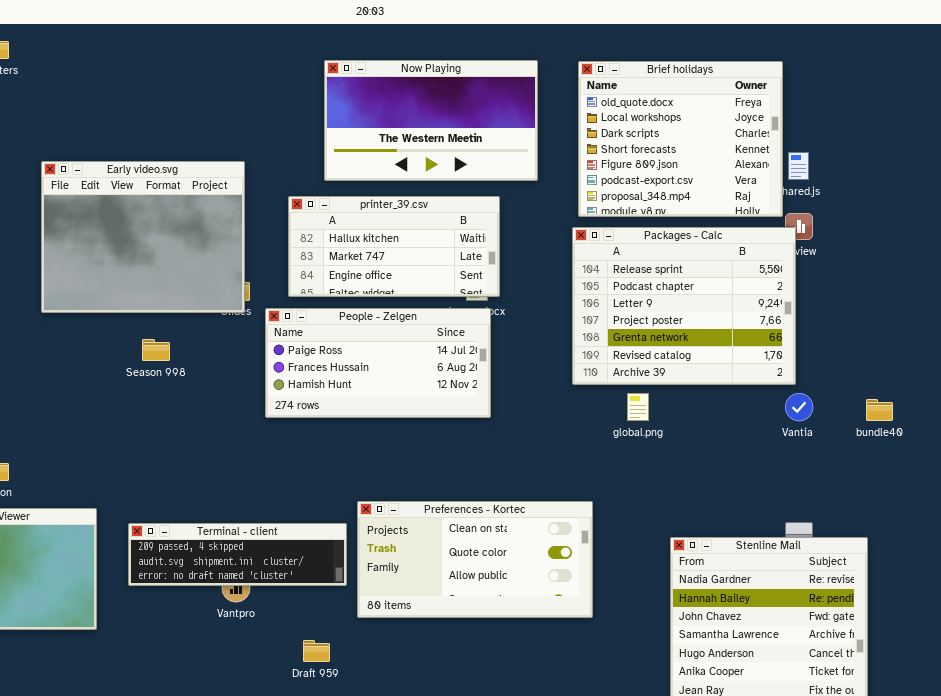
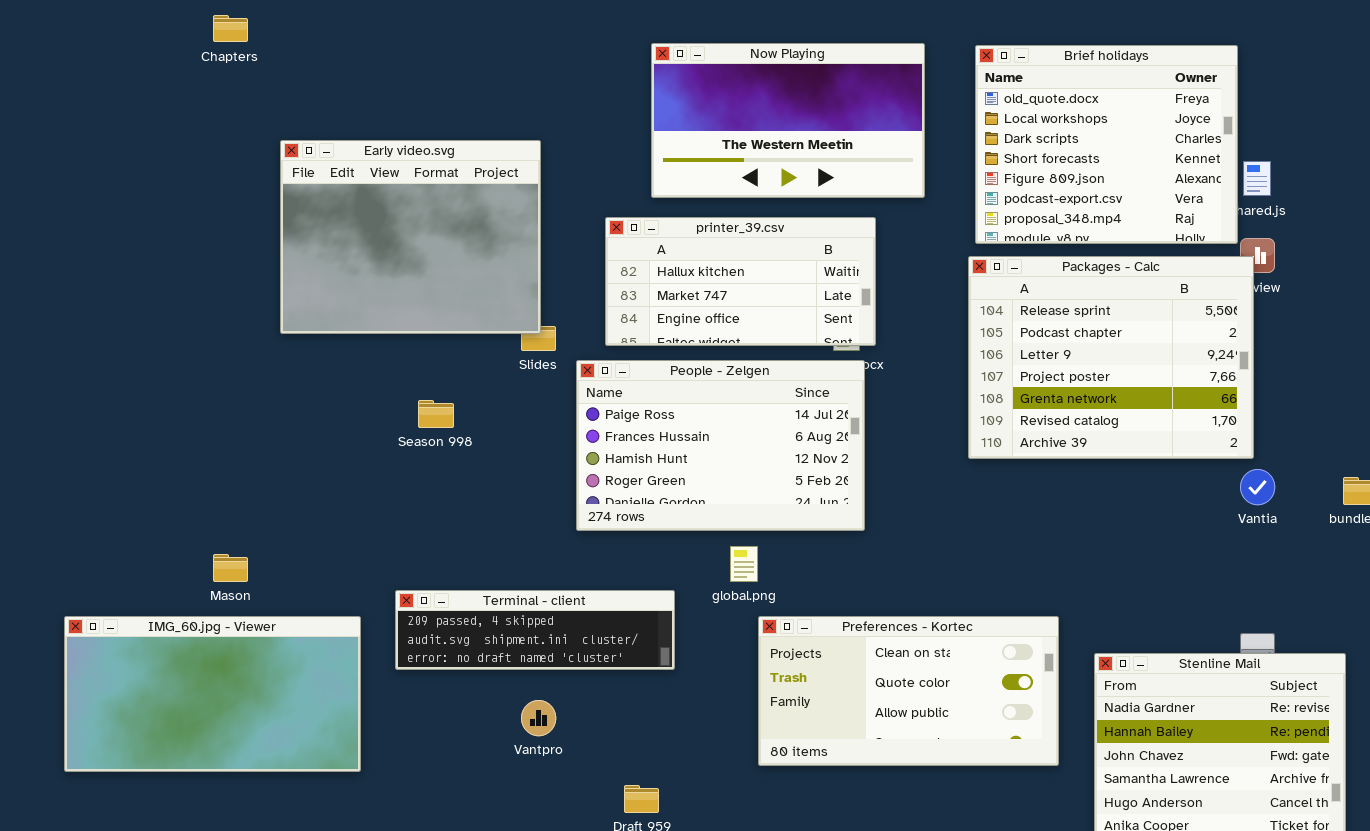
Early video.svg: [41,161,245,313] -> [280,140,541,334], moved
People - Zelgen: [265,308,491,418] -> [576,360,865,531], resized
global.png: [627,393,649,421] -> [730,546,758,582], moved
Preferences - Kortec: [357,501,593,618] -> [758,616,1059,766], moved
Terminal - client: [128,523,347,586] -> [395,590,675,670], moved

